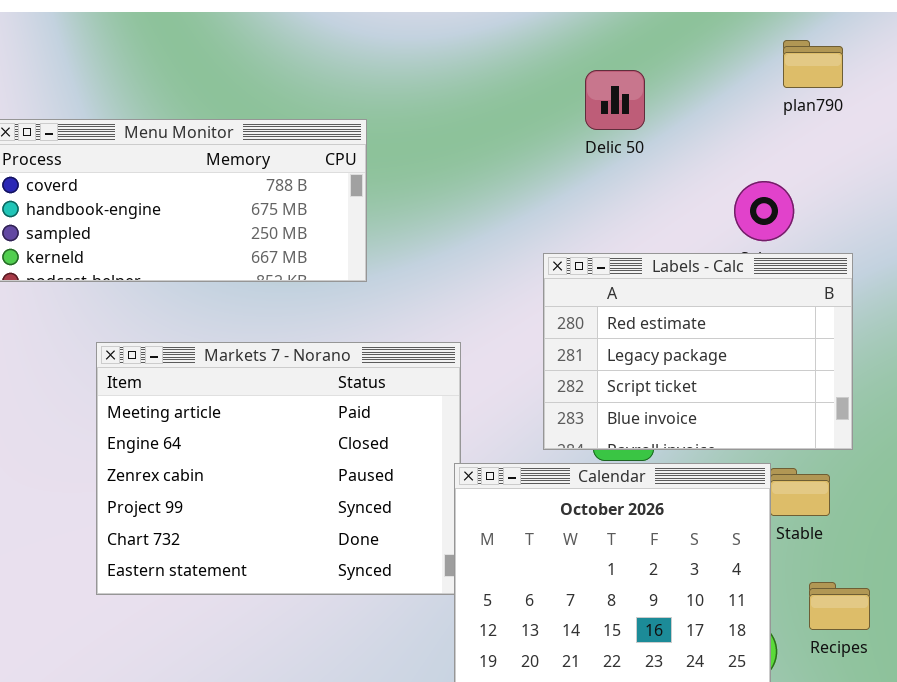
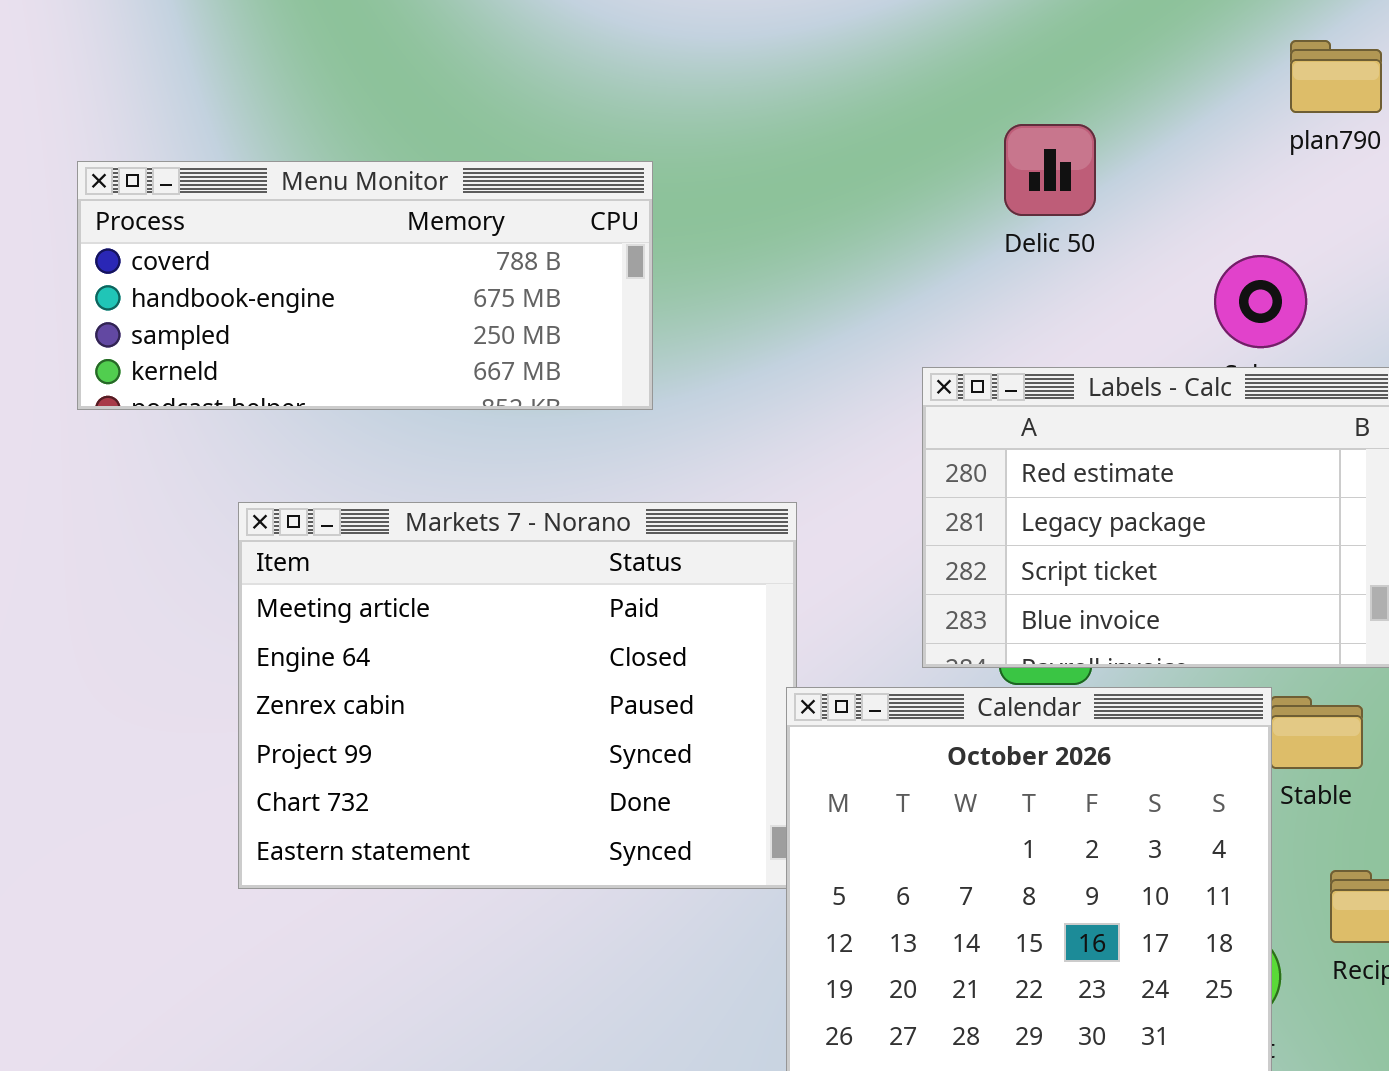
Delic 50: [585,70,645,130] -> [1004,124,1096,216], moved

